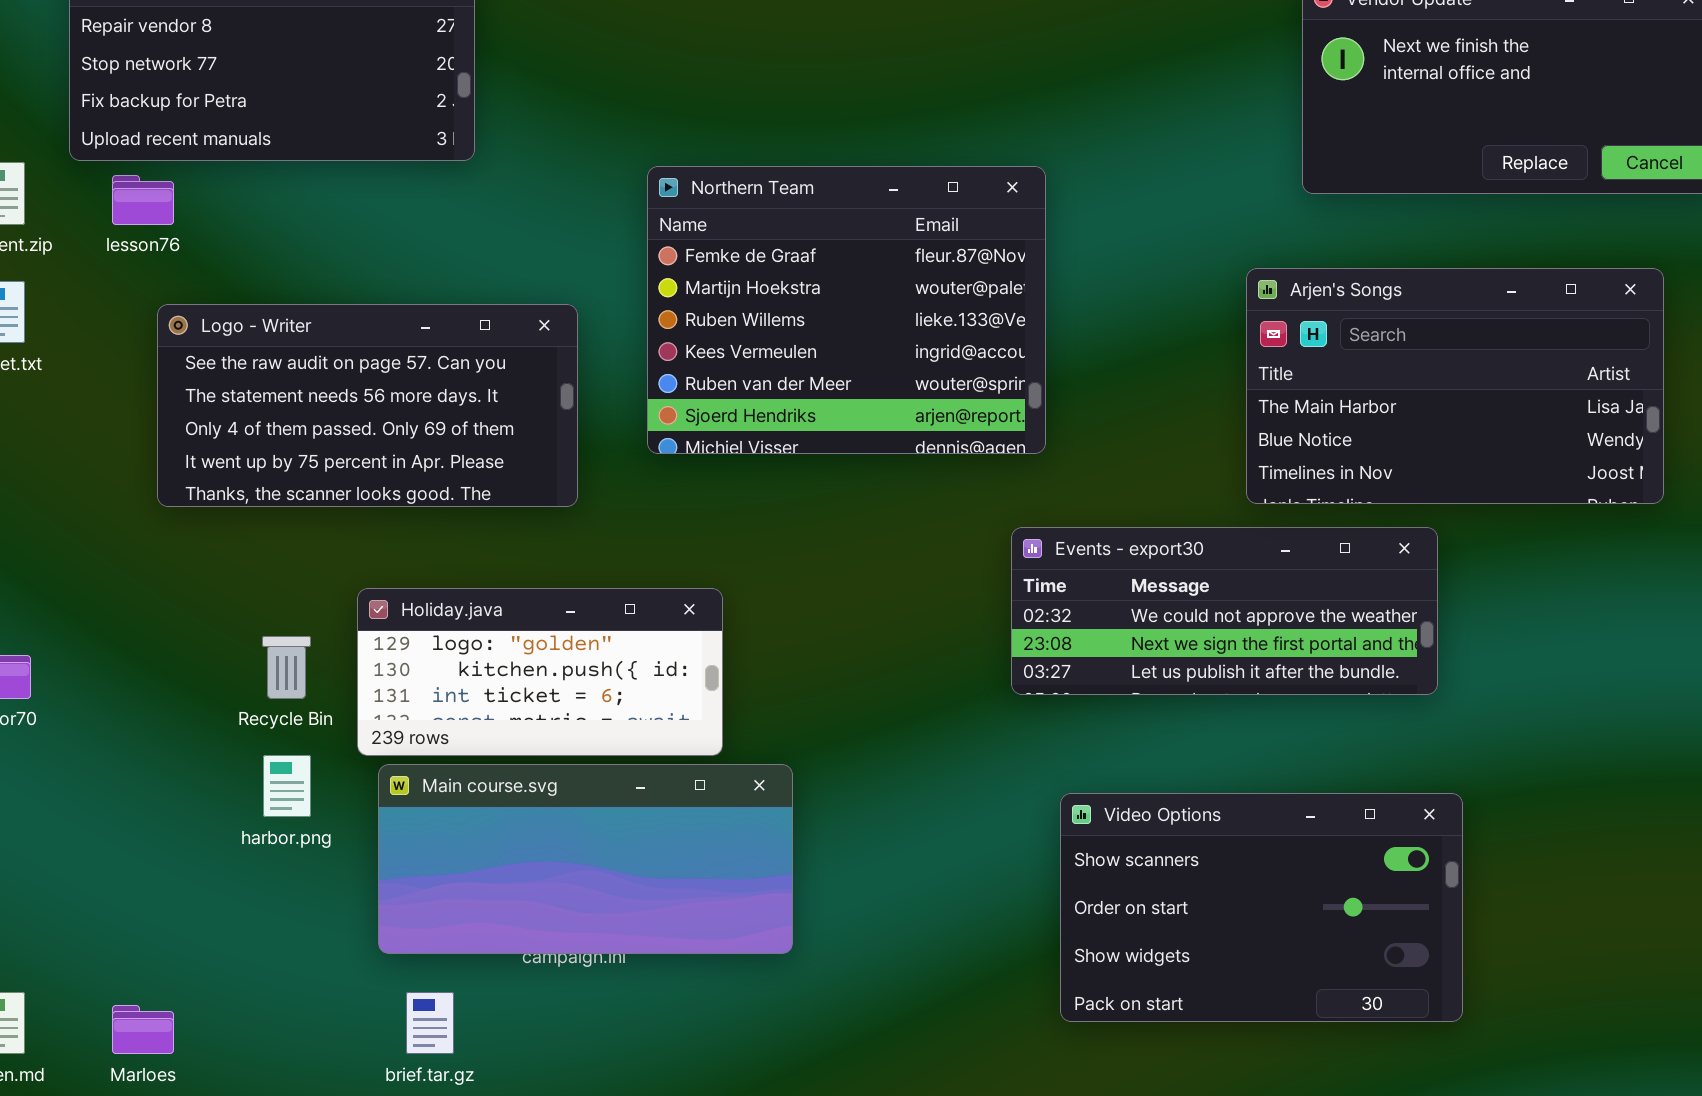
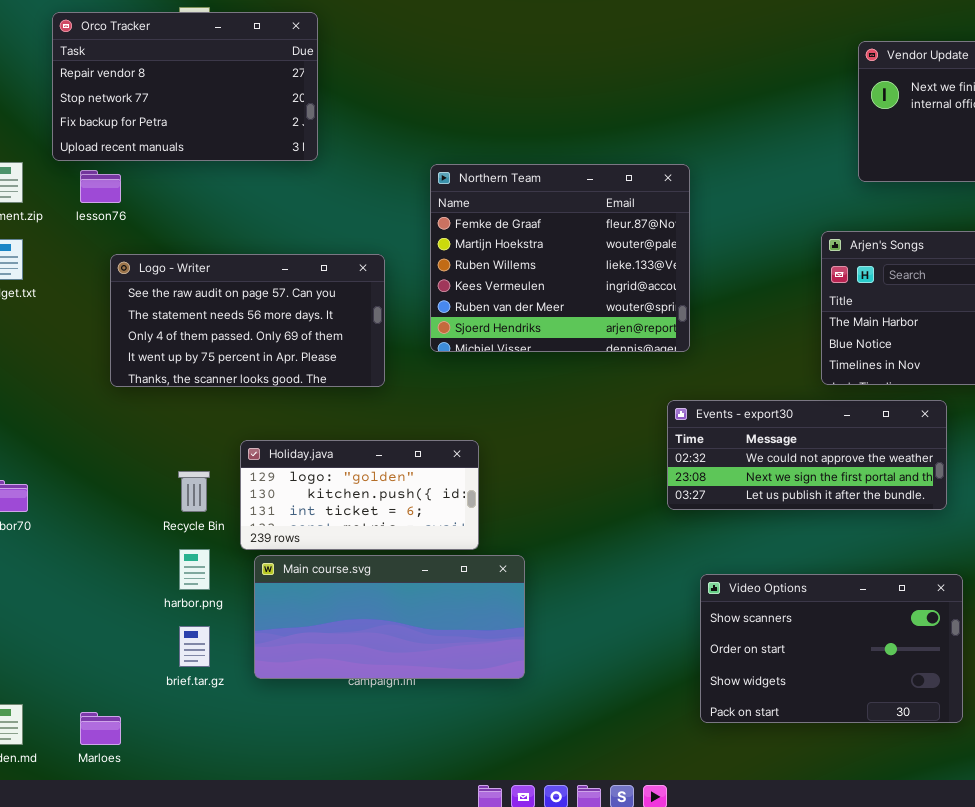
brief.tar.gz: [406,992,454,1054] -> [179,626,210,667], moved

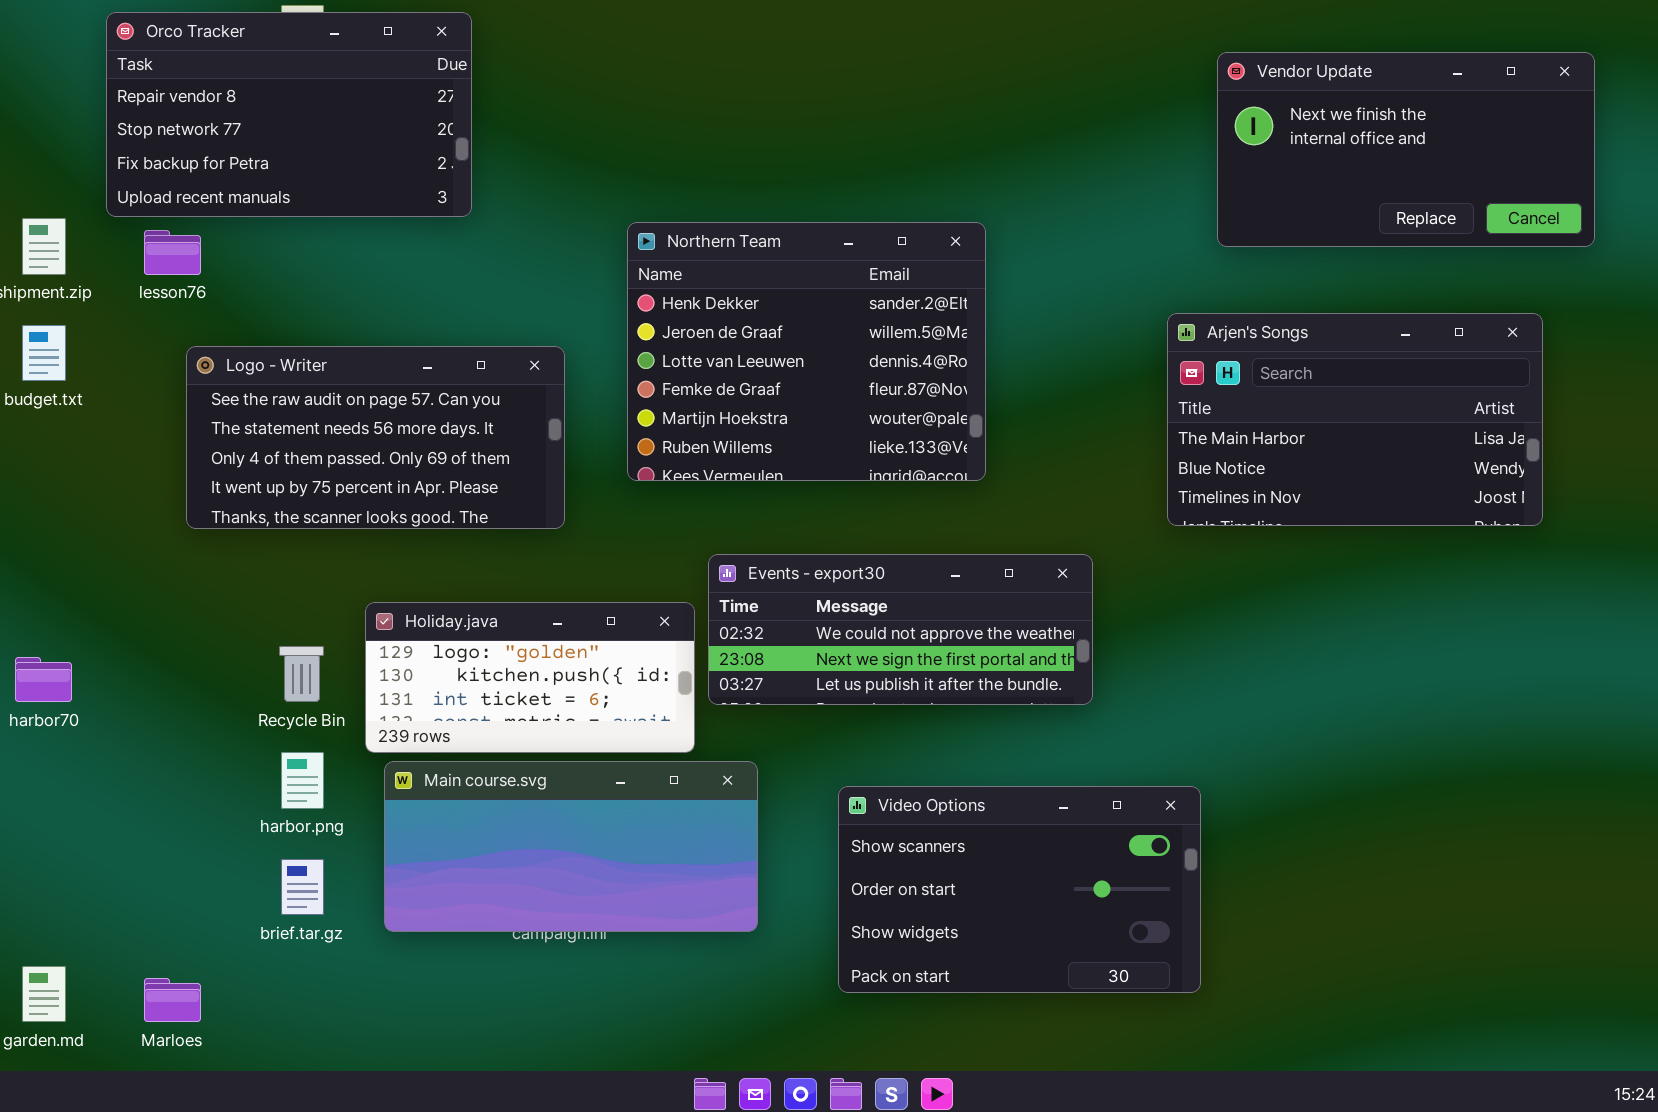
Northern Team: [430,164,690,352] -> [627,222,986,481], scrolled up 3 rows
Events - export30: [667,400,947,510] -> [708,554,1093,705], moved
Video Options: [700,574,963,723] -> [838,786,1201,993], moved

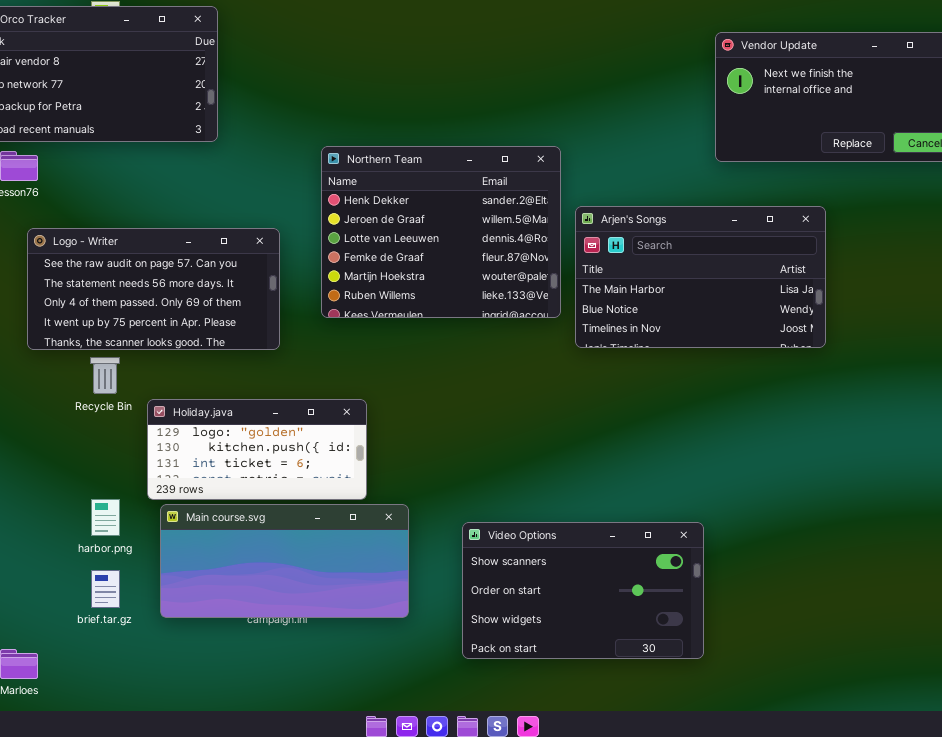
Arjen's Songs: [1167,313,1543,526] -> [575,206,826,348], moved
Events - export30: [708,554,1093,705] -> none, closed
Recycle Bin: [279,646,324,702] -> [90,357,120,394], moved

